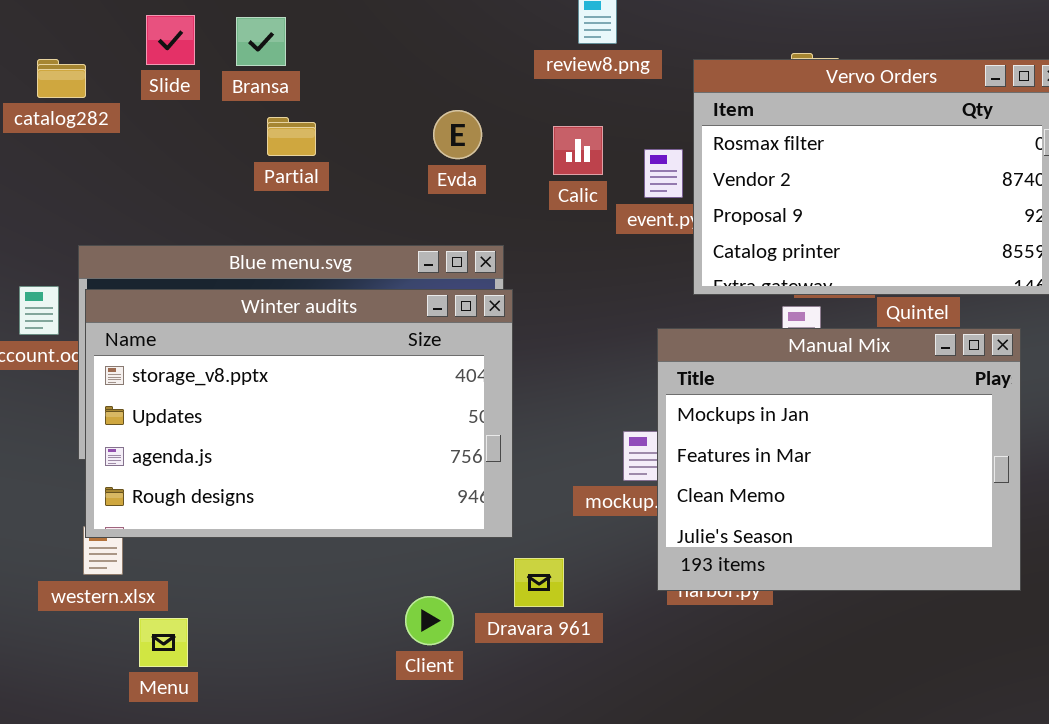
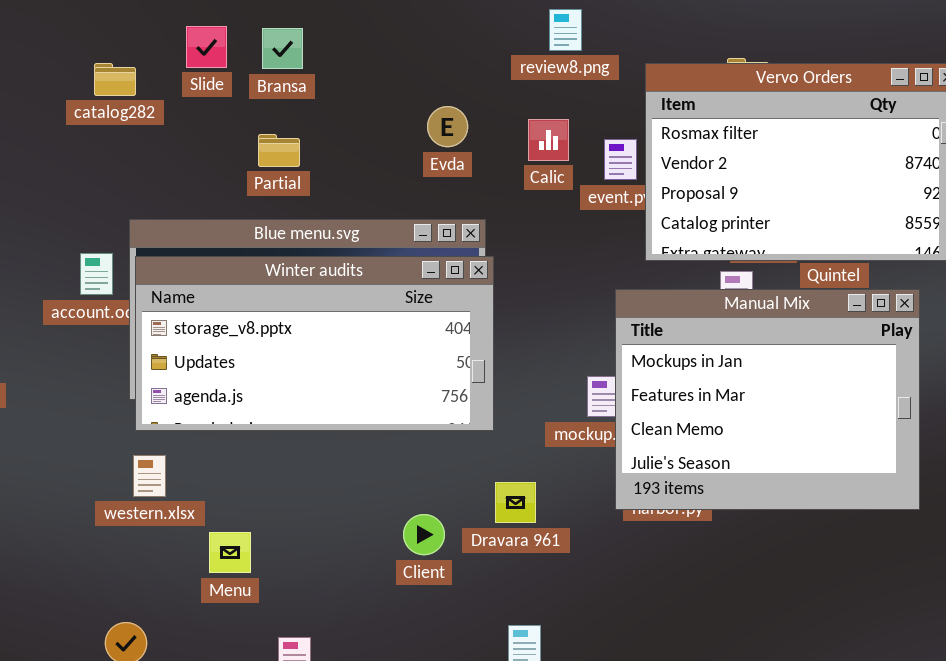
Partial: [267,117,316,156] -> [258,134,300,167], moved
Winter audits: [85,289,513,538] -> [135,256,494,431], resized
Menu: [139,618,188,667] -> [209,532,251,573], moved

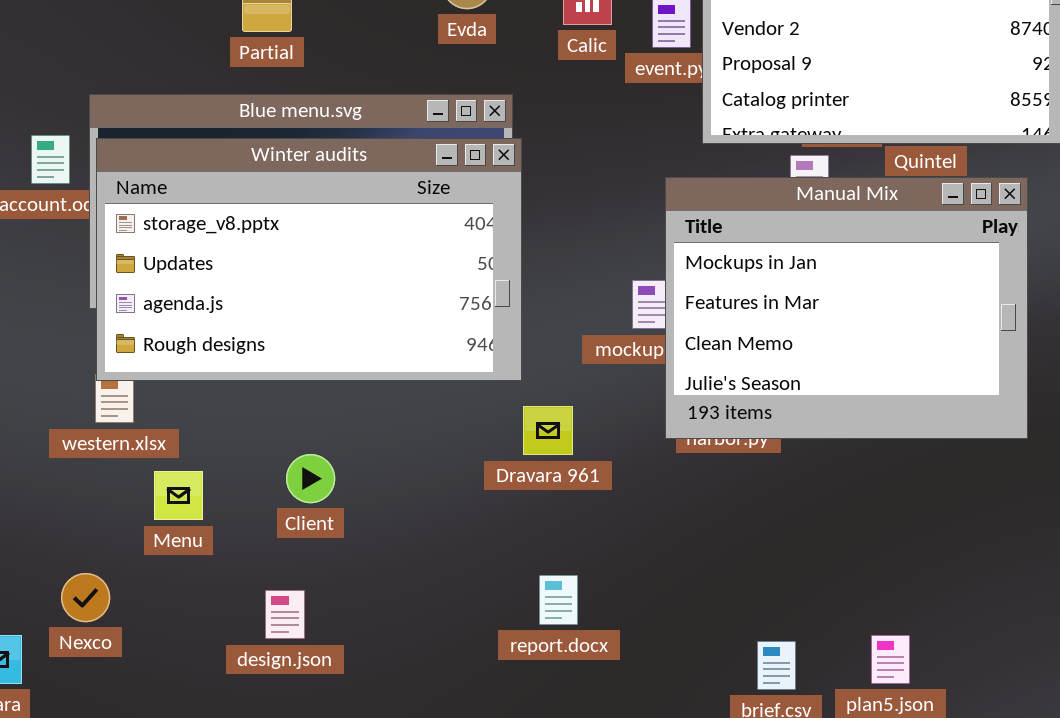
Winter audits: [135,256,494,431] -> [96,138,522,381], resized
Client: [403,514,445,555] -> [286,454,335,503], moved
Menu: [209,532,251,573] -> [154,471,203,520], moved

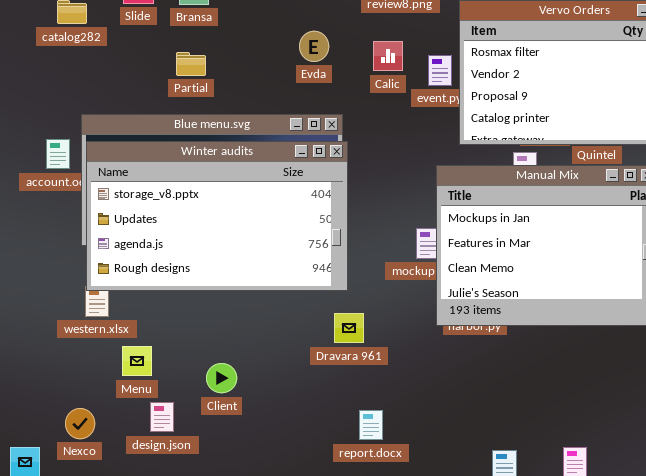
Dravara 961: [523,406,573,455] -> [334,313,364,343], moved
Client: [286,454,335,503] -> [206,363,237,393], moved
design.json: [265,590,305,639] -> [150,402,174,432], moved

